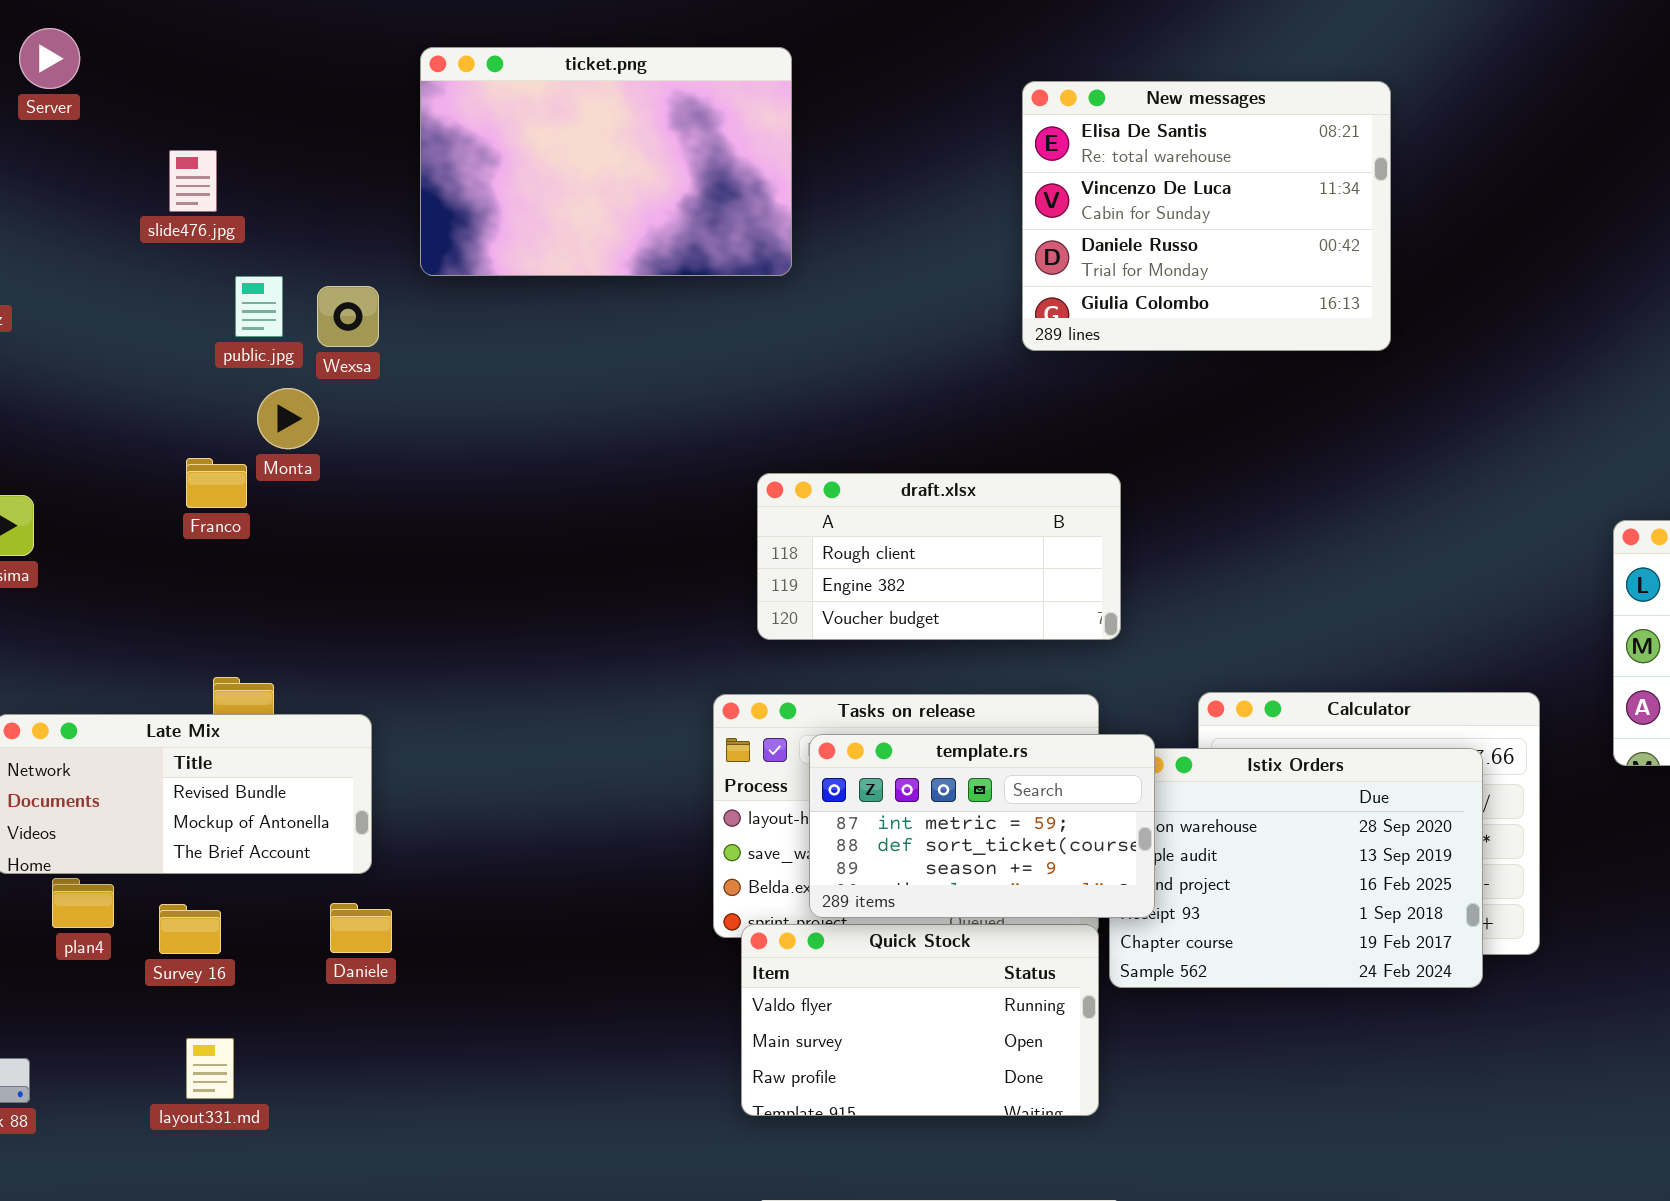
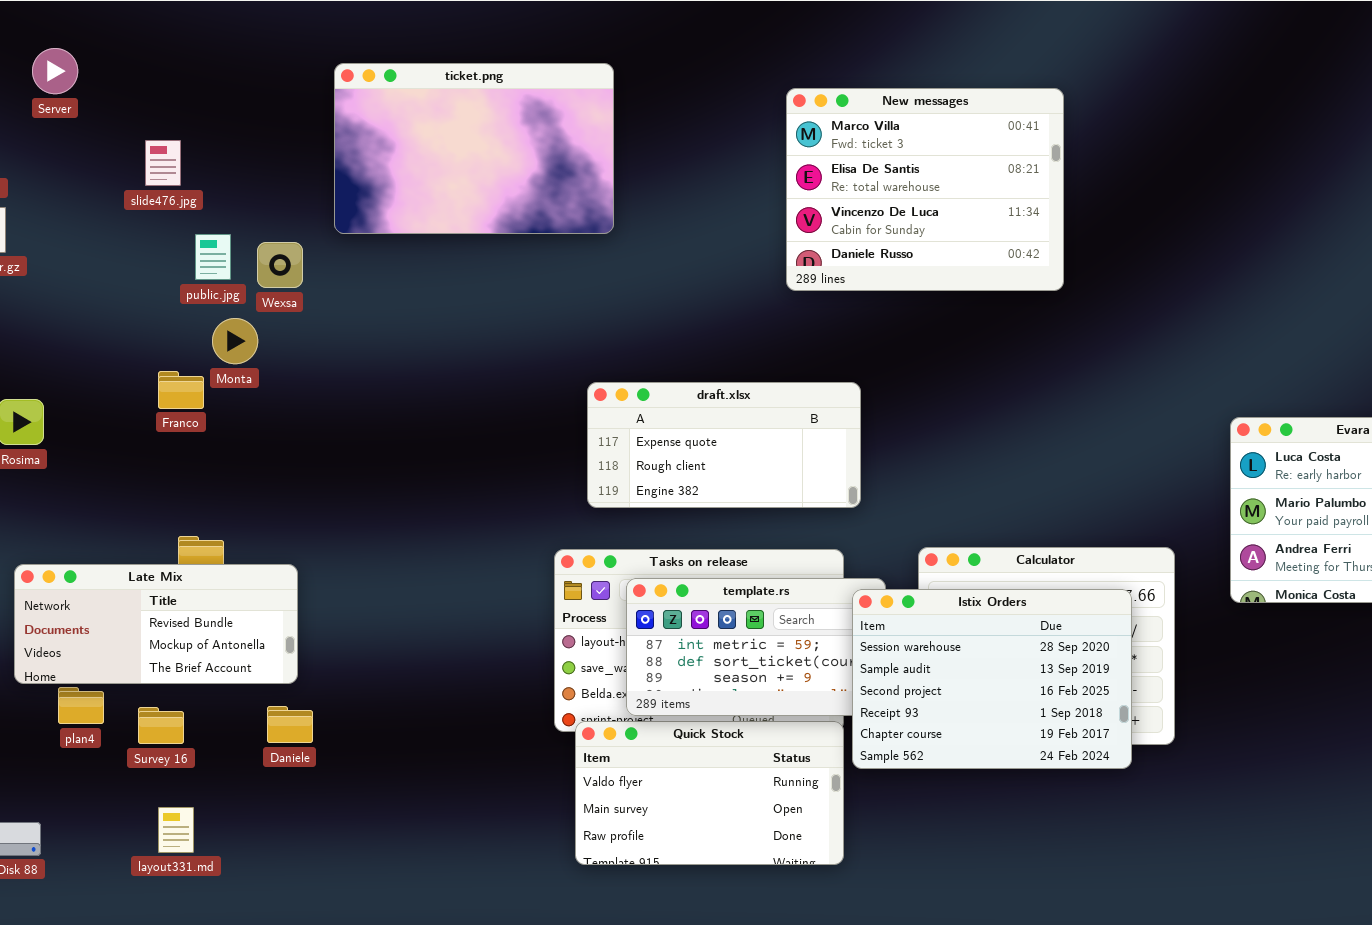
New messages: [1022,81,1391,351] -> [786,88,1064,291], scrolled up 1 row
draft.xlsx: [757,473,1121,640] -> [587,382,861,508], scrolled up 1 row
Istix Orders: [1109,748,1483,988] -> [852,589,1132,769], raised

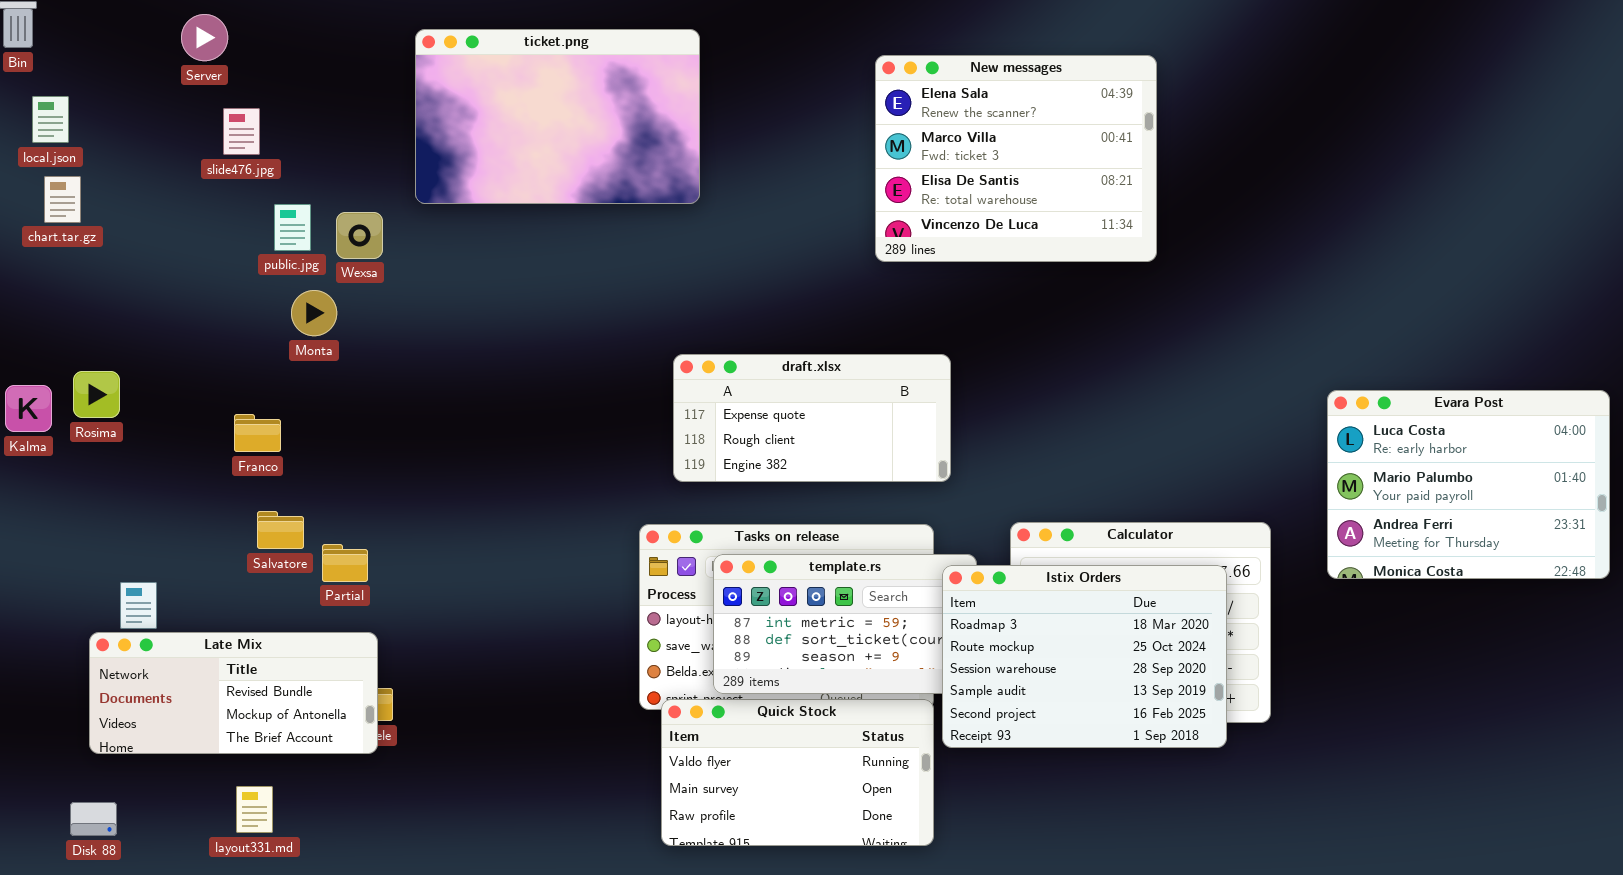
Server: [32,48,78,94] -> [181,14,228,61], moved
New messages: [786,88,1064,291] -> [875,55,1157,262], scrolled up 1 row
Franco: [158,371,204,409] -> [234,414,281,452], moved
Late Mix: [14,564,298,684] -> [89,632,378,754], moved
Istix Orders: [852,589,1132,769] -> [942,565,1227,748], scrolled up 2 rows

